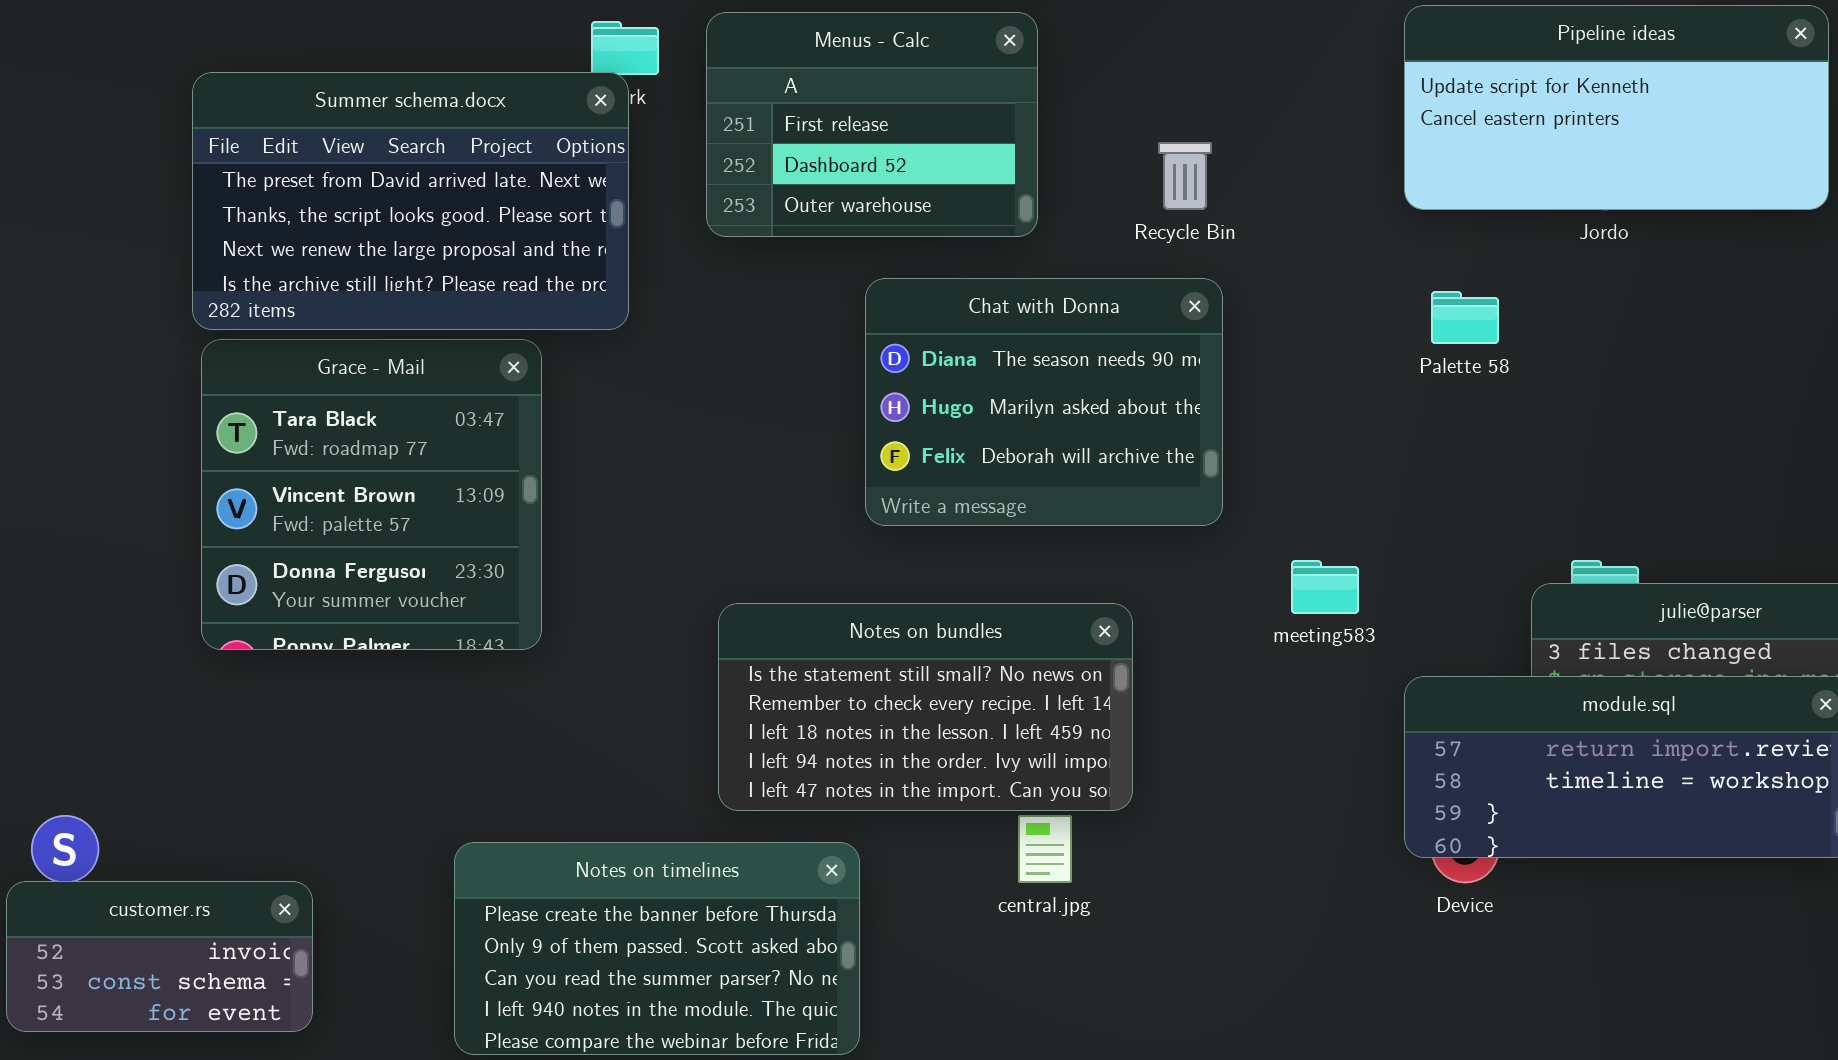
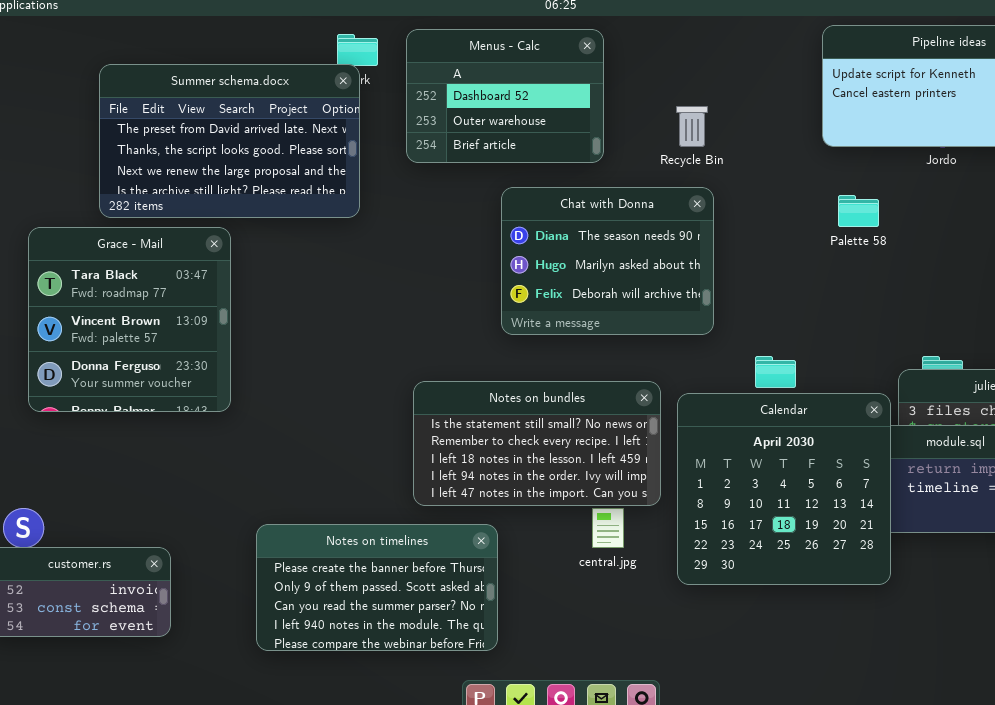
Menus - Calc: [706,12,1038,237] -> [406,29,604,163], scrolled down 1 row
Grace - Mail: [201,339,542,650] -> [28,227,231,412], moved
Calendar: none -> [677,393,891,585], opened

